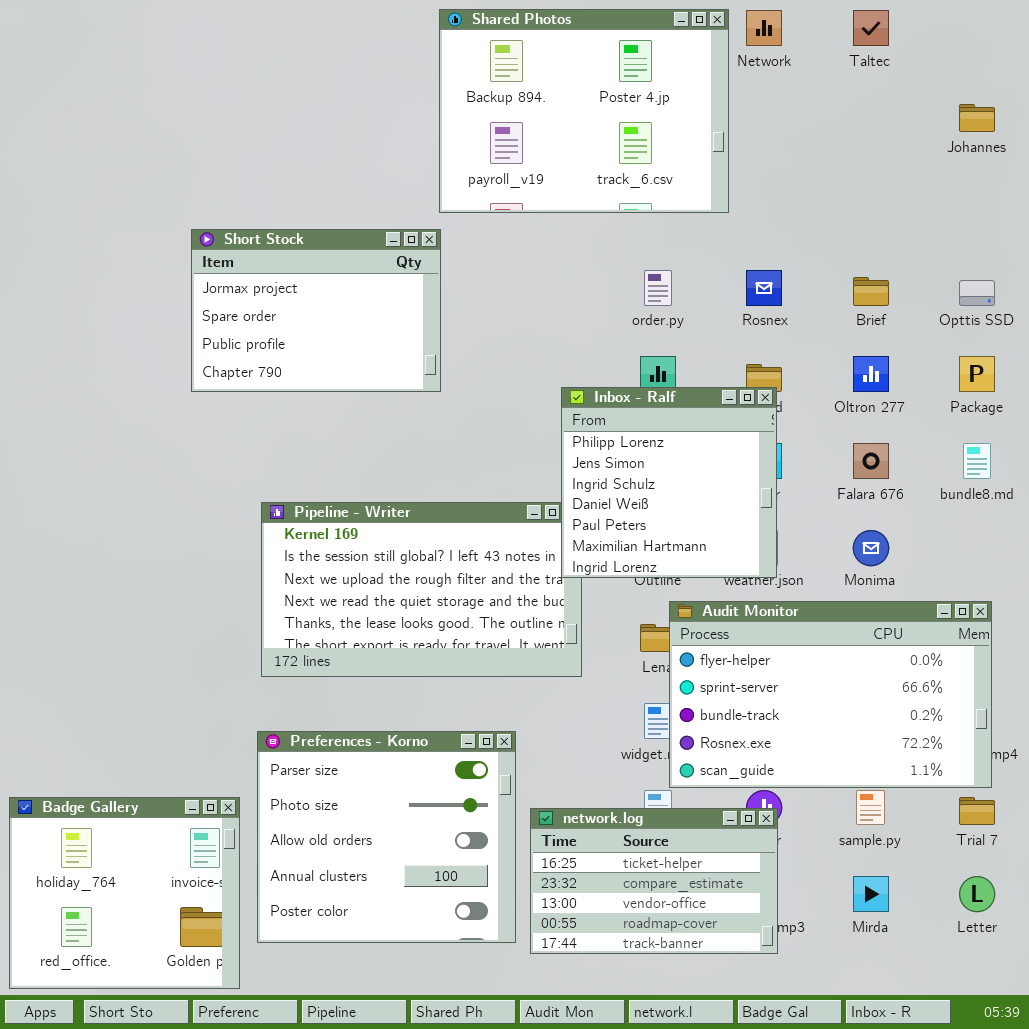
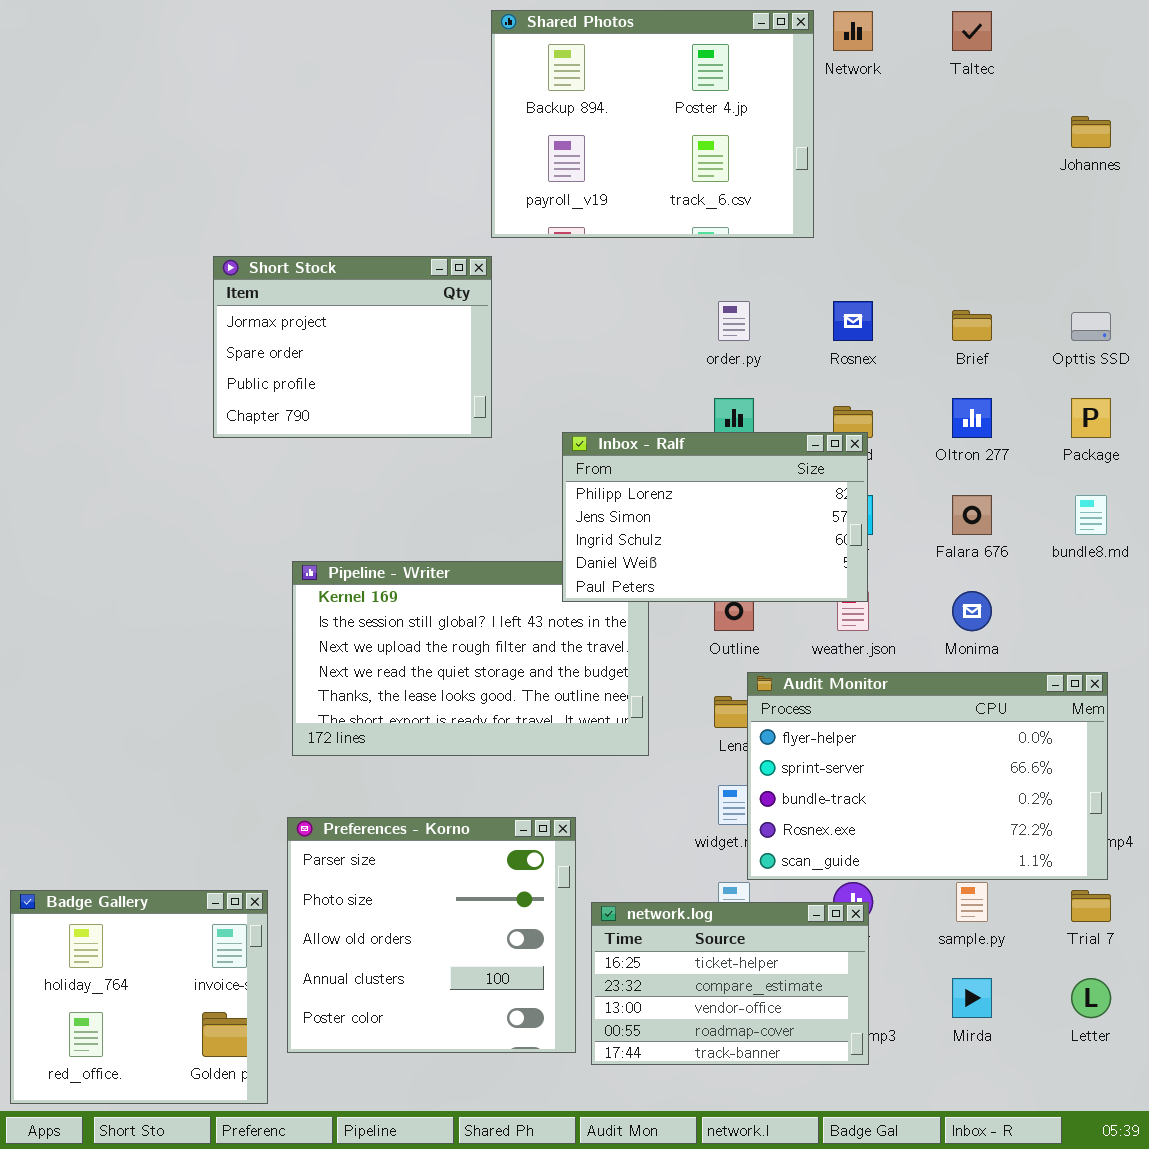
Inbox - Ralf: [561,387,777,578] -> [562,432,868,602], resized

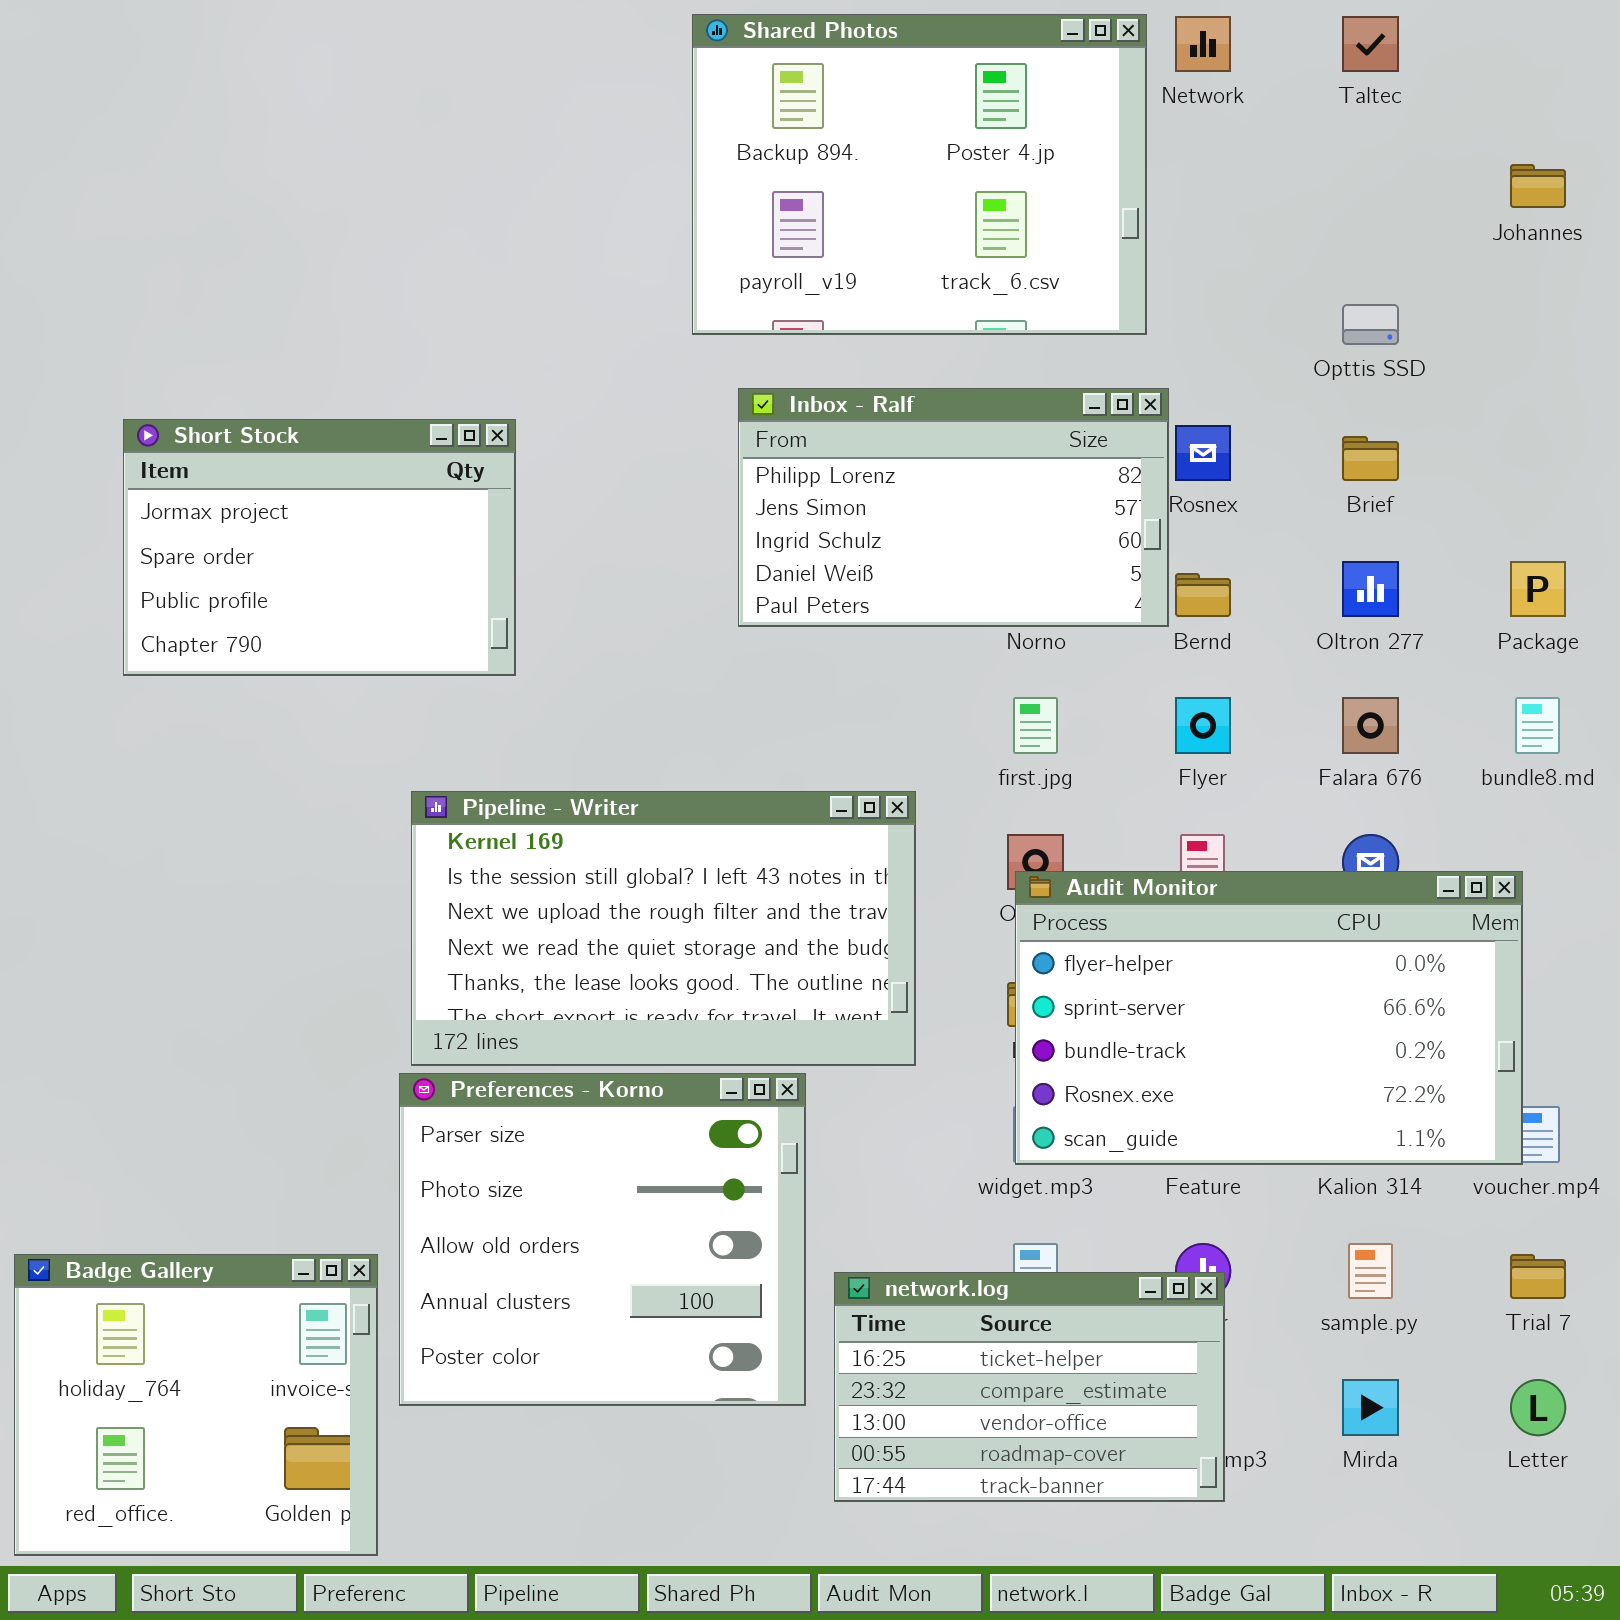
Short Stock: [213,256,492,438] -> [123,419,516,676], moved
Opttis SSD: [1071,312,1111,341] -> [1342,304,1399,345], moved
Inbox - Ralf: [562,432,868,602] -> [738,388,1169,627], moved
Audit Monitor: [747,672,1108,880] -> [1015,871,1523,1165], moved
Preferences - Korno: [287,817,576,1053] -> [399,1073,806,1406], moved

